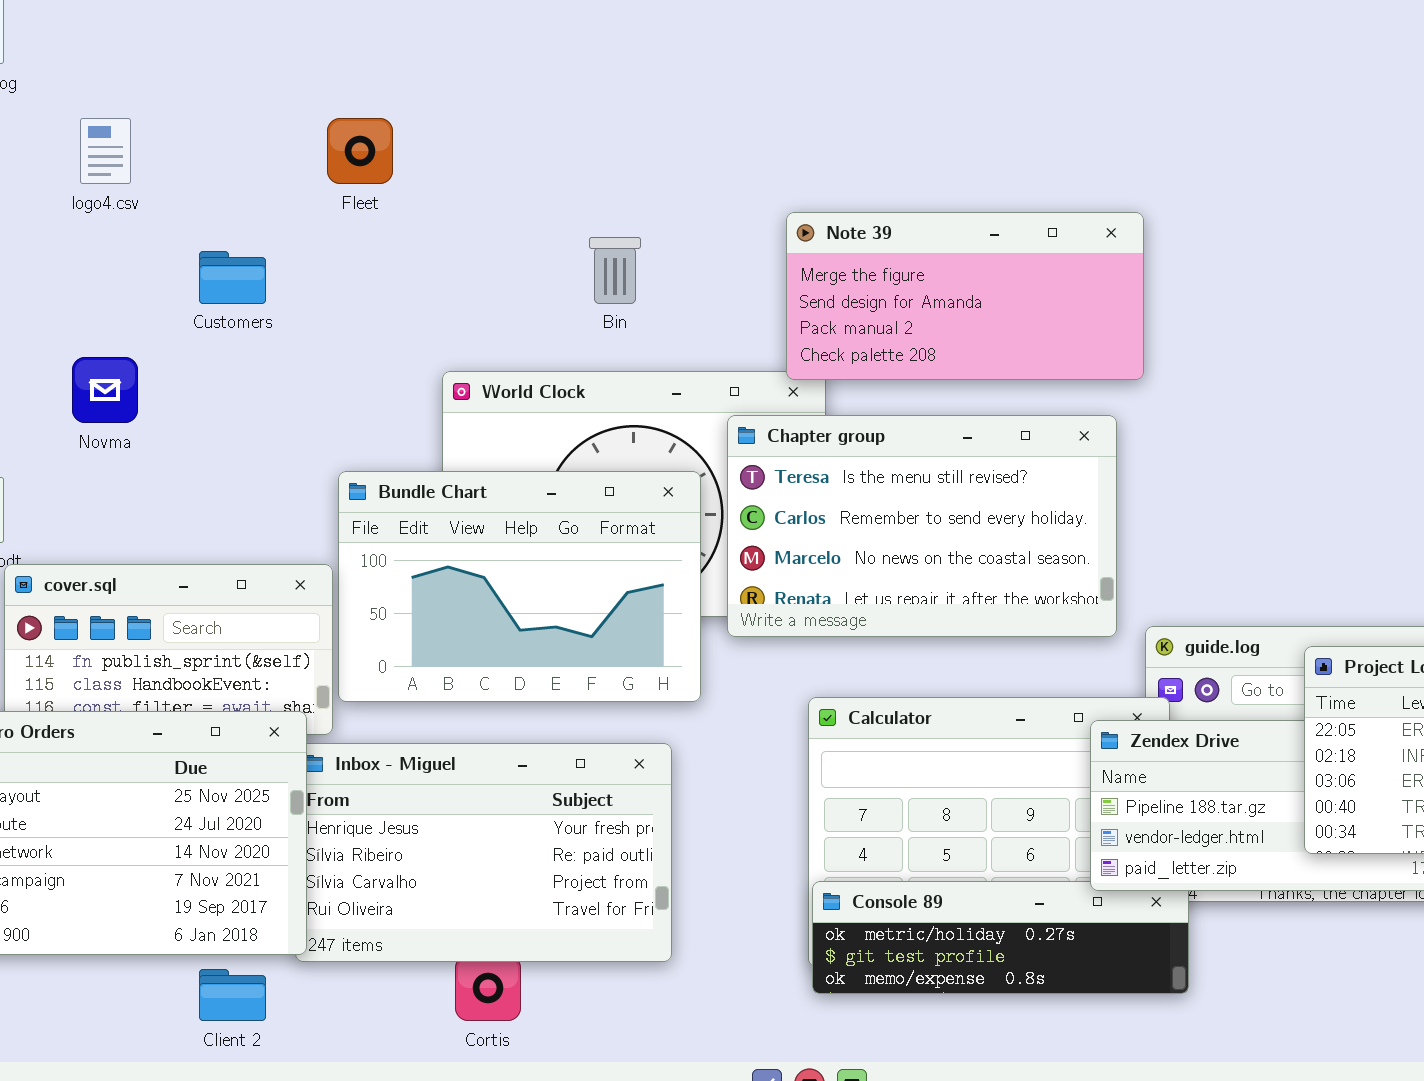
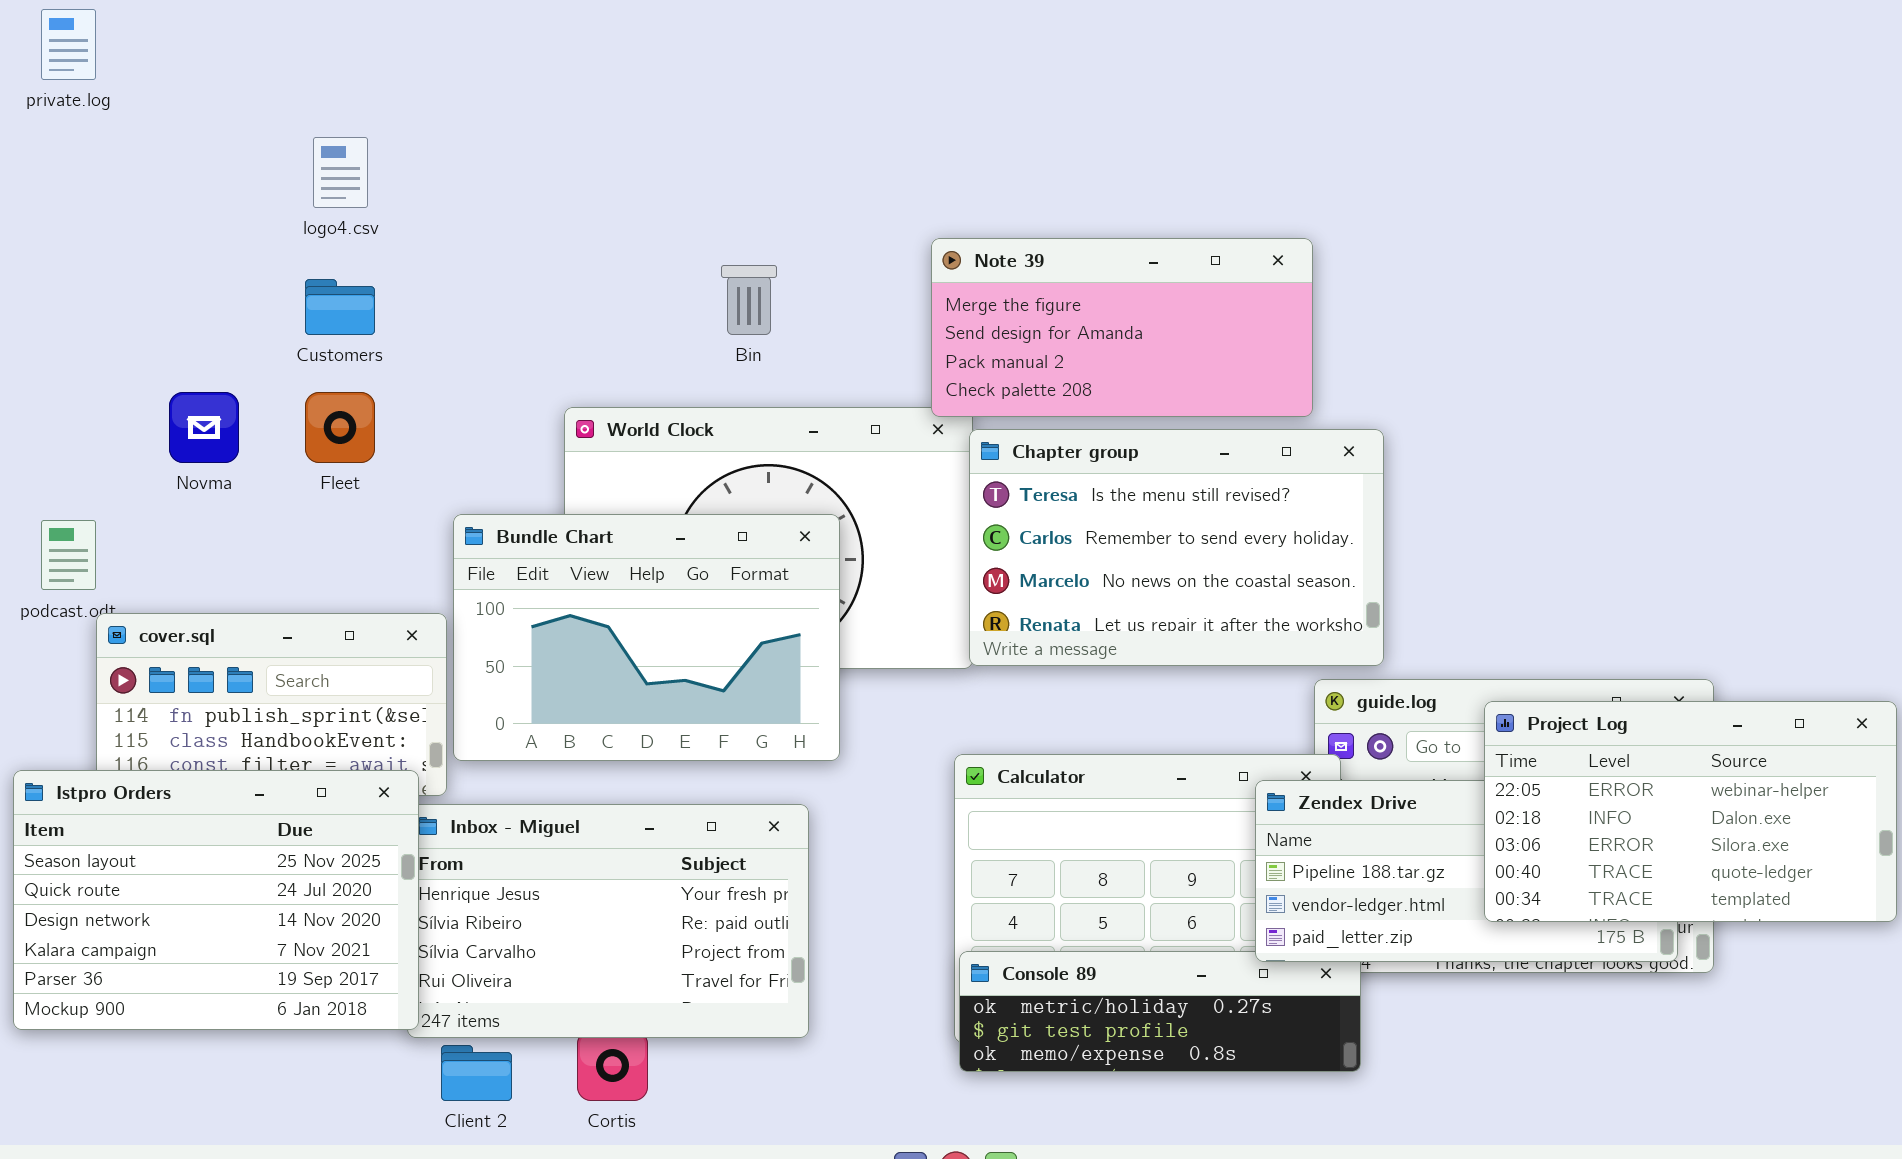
logo4.csv: [80,118,131,184] -> [313,137,368,208], moved
Fleet: [327,118,393,184] -> [305,392,375,463], moved
Chapter group: [727,415,1117,637] -> [969,429,1384,666], moved
Client 2: [199,969,266,1021] -> [441,1045,512,1101], moved

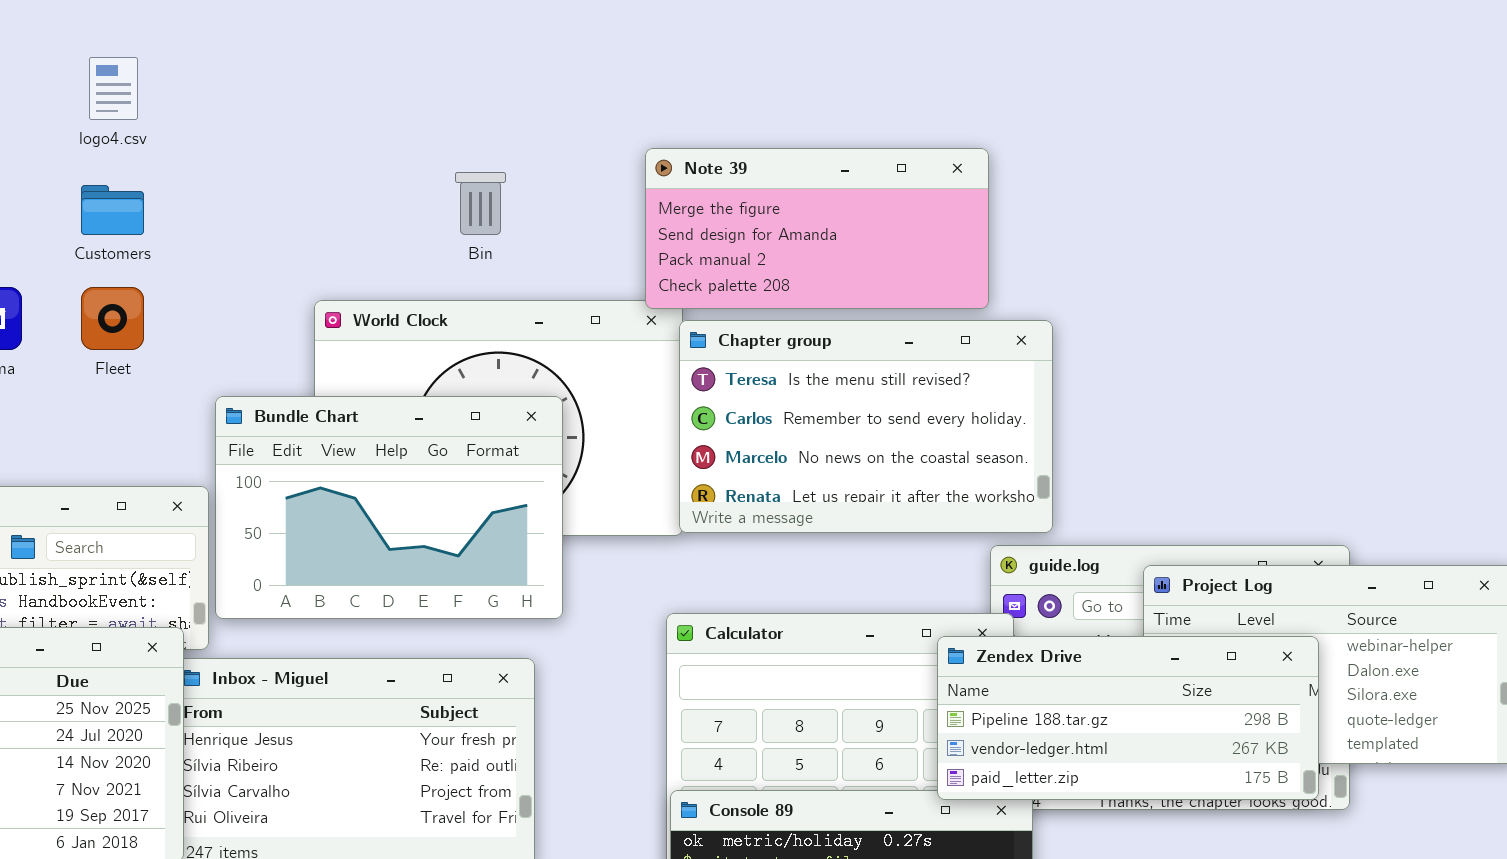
Zendex Drive: [1255,780,1678,962] -> [937,636,1319,800], raised

